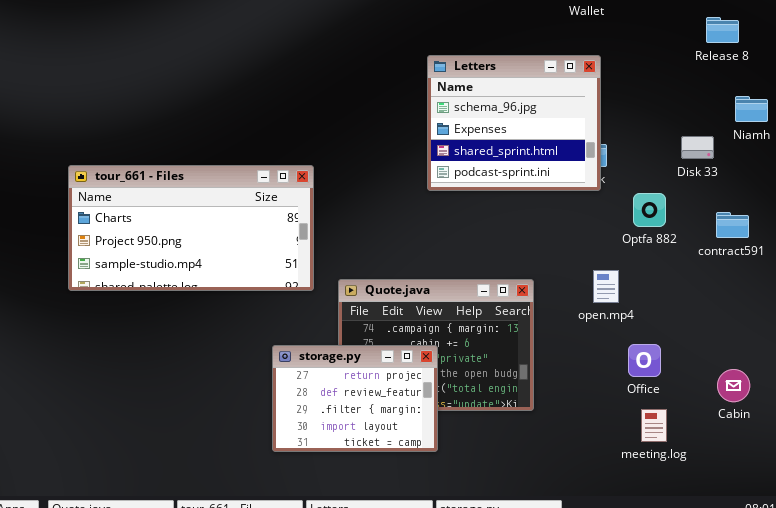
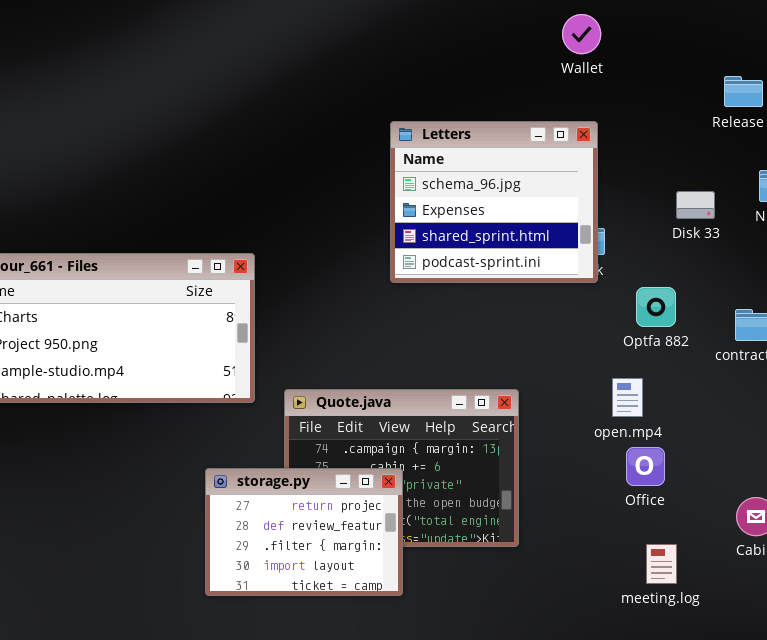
Disk 33: [681,136,714,159] -> [676,191,715,219], moved
open.mp4: [593,270,619,303] -> [612,378,643,417], moved
Office: [628,344,661,377] -> [626,447,665,486], moved

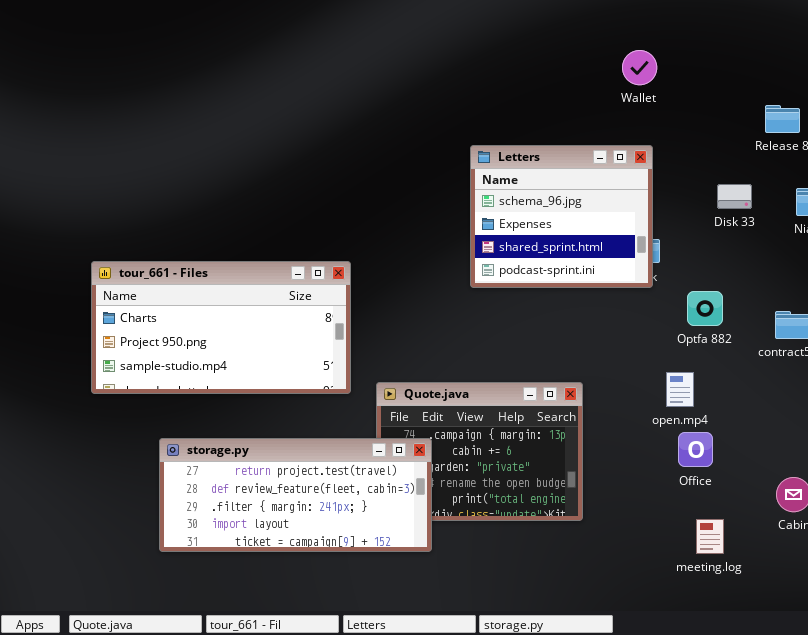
Disk 33: [676,191,715,219] -> [717,184,752,209], moved
storage.py: [205,468,403,596] -> [159,438,432,552], moved, resized

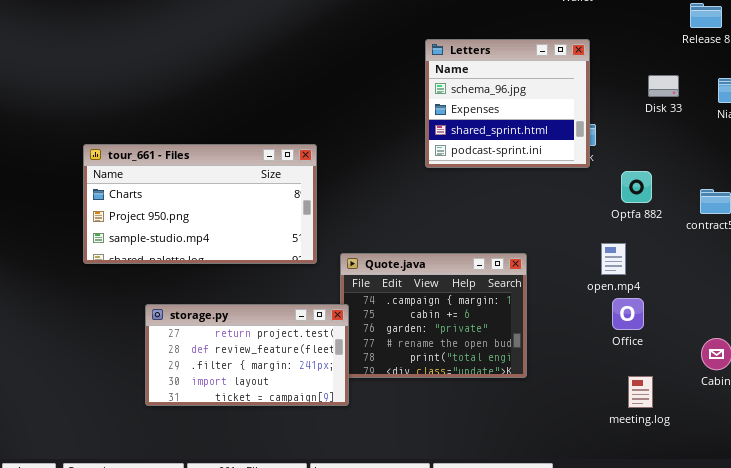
storage.py: [159,438,432,552] -> [145,304,349,406], resized

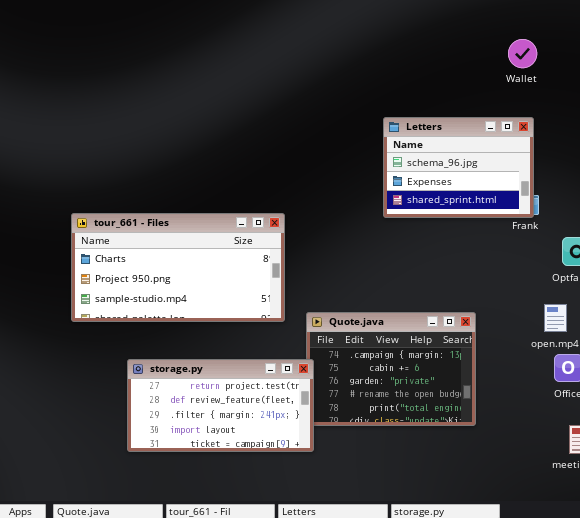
Letters: [425,39,590,168] -> [383,117,534,218], resized

